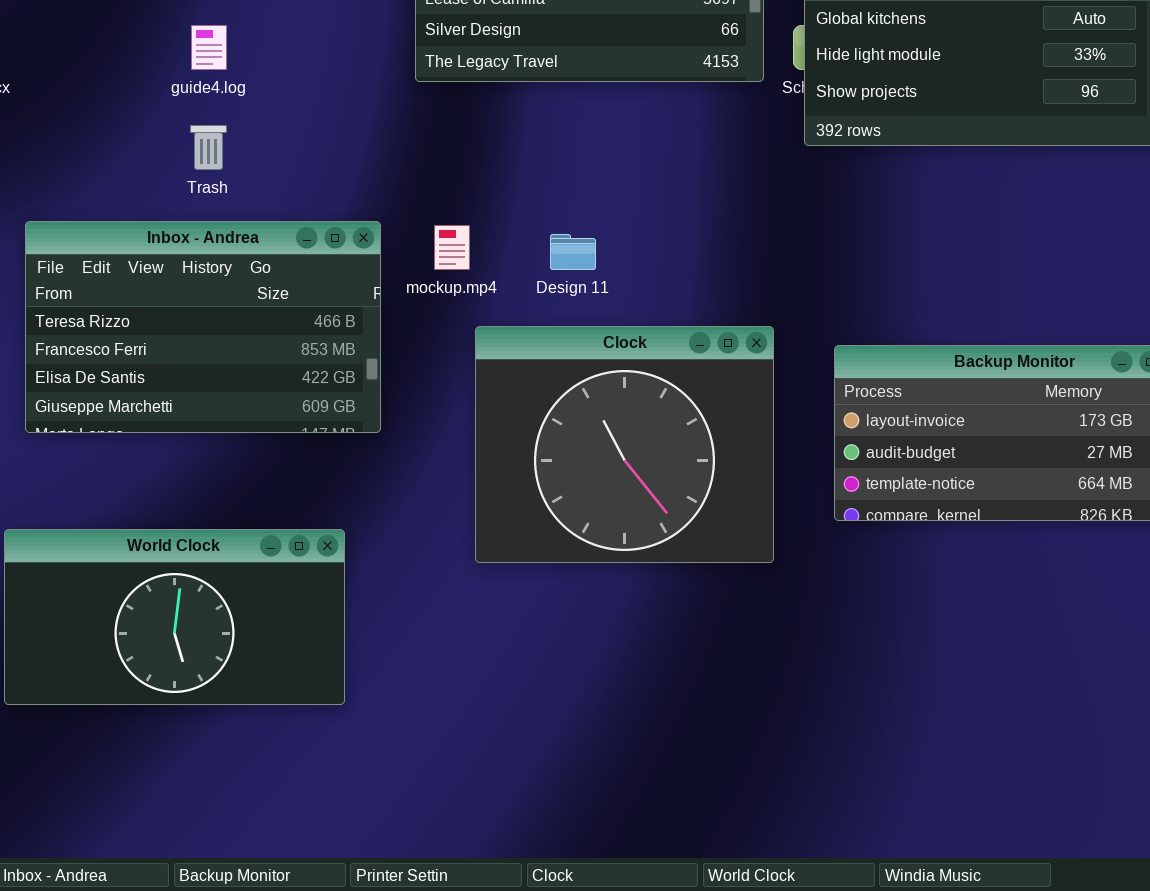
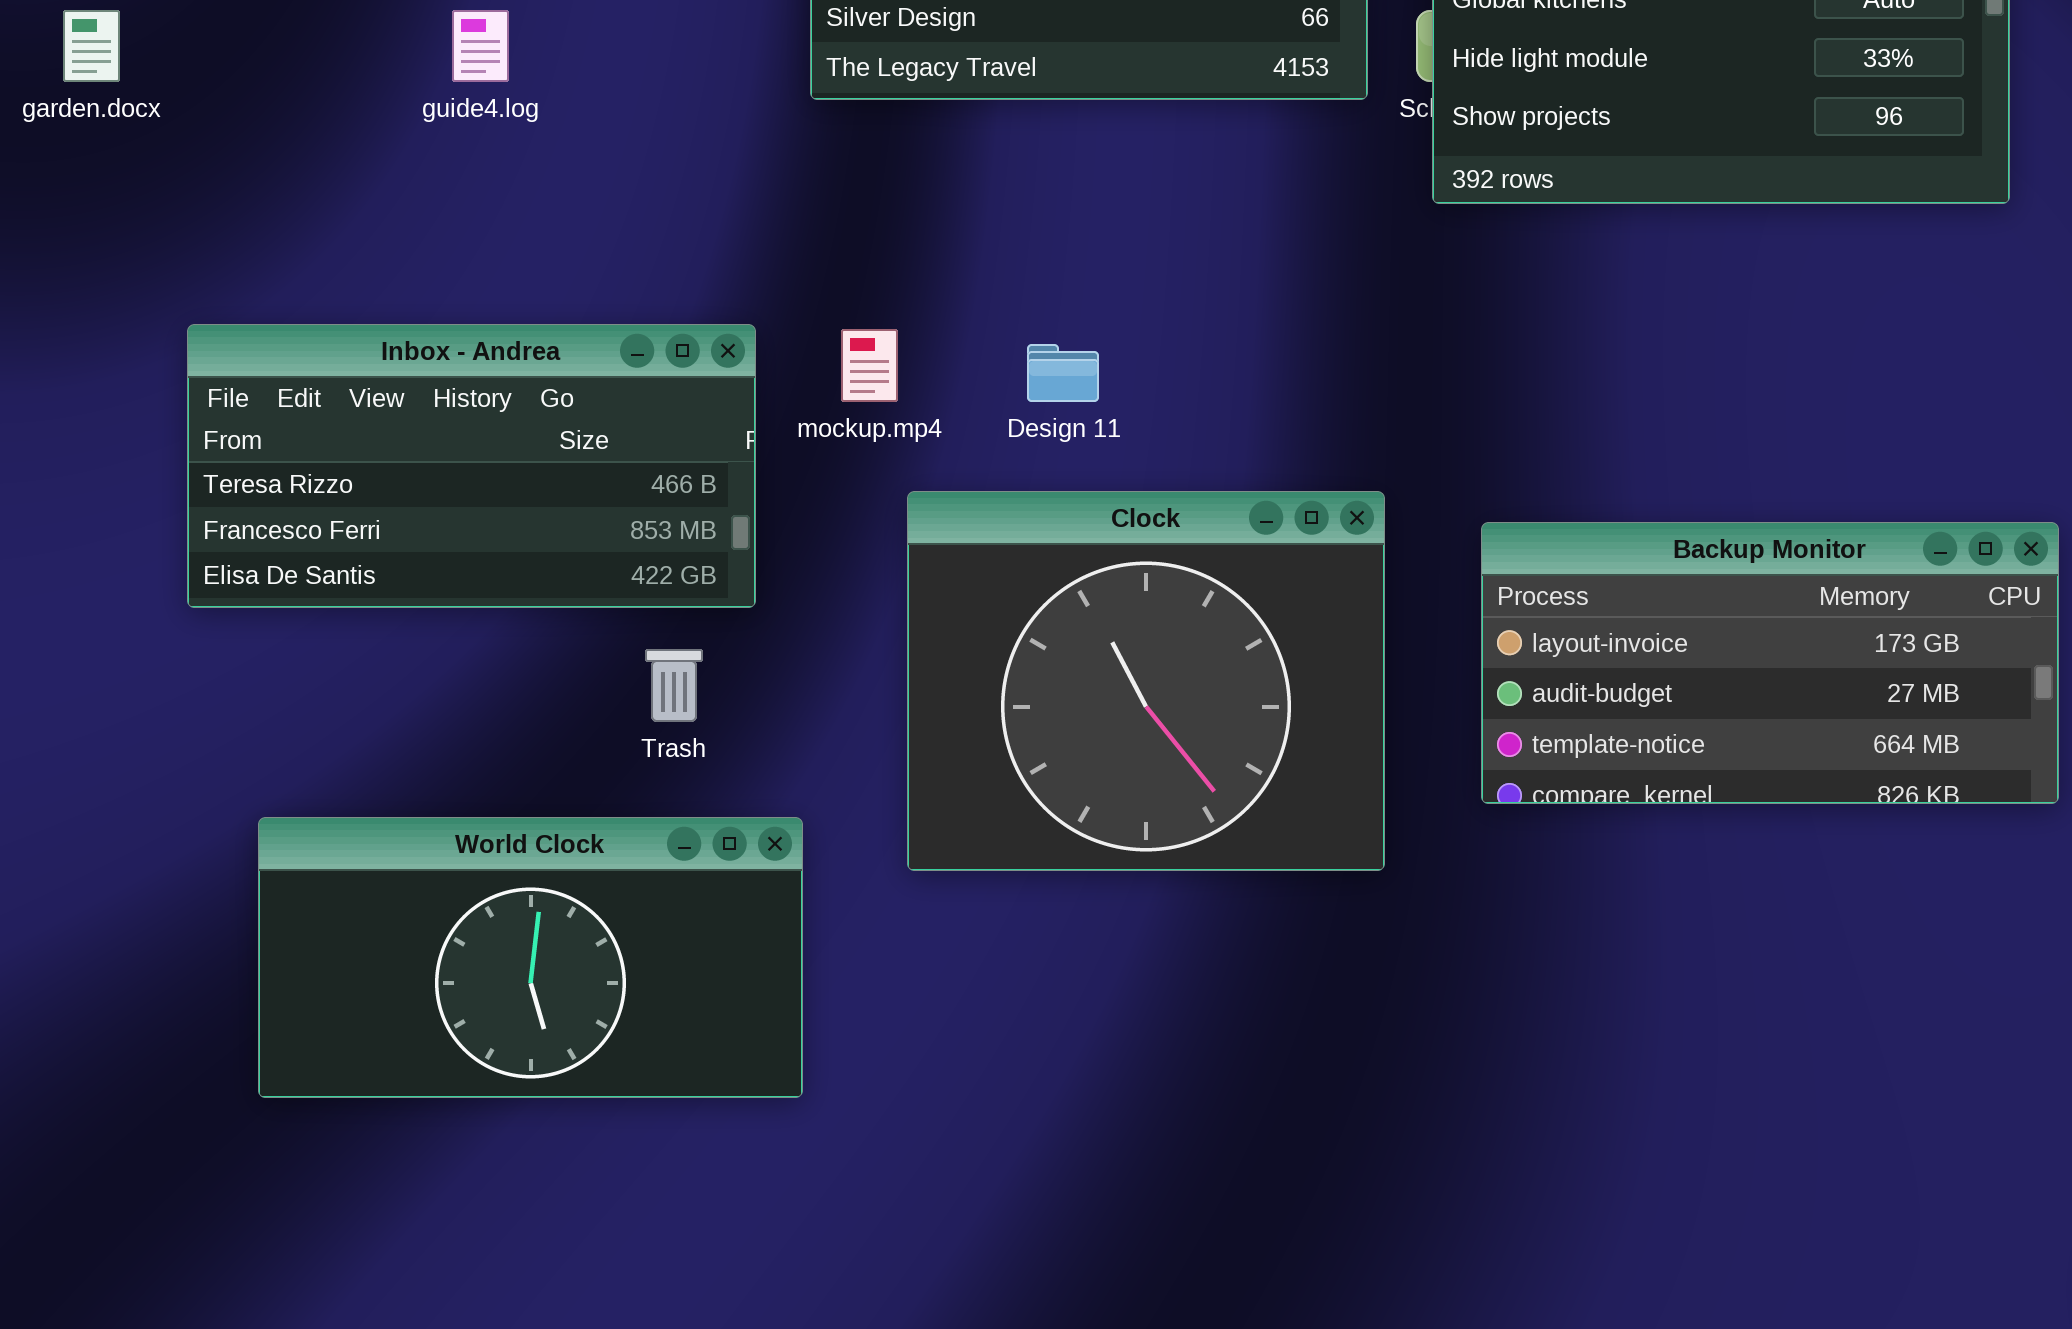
Trash: [190,125,227,170] -> [645,649,703,722], moved
Inbox - Andrea: [25,221,381,433] -> [187,324,756,608], resized
World Clock: [4,529,345,705] -> [258,817,803,1098], moved

